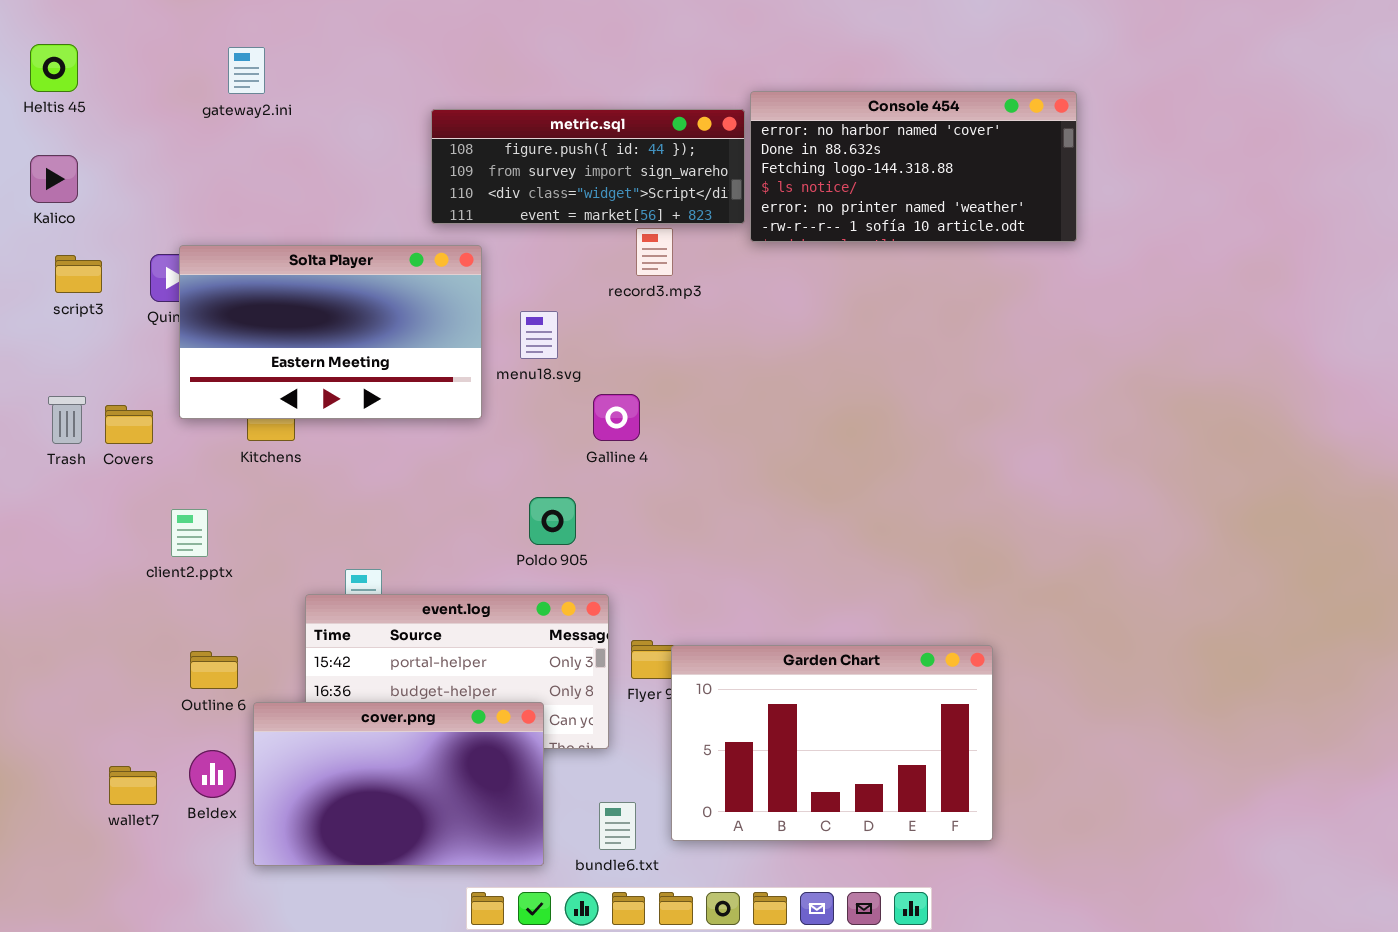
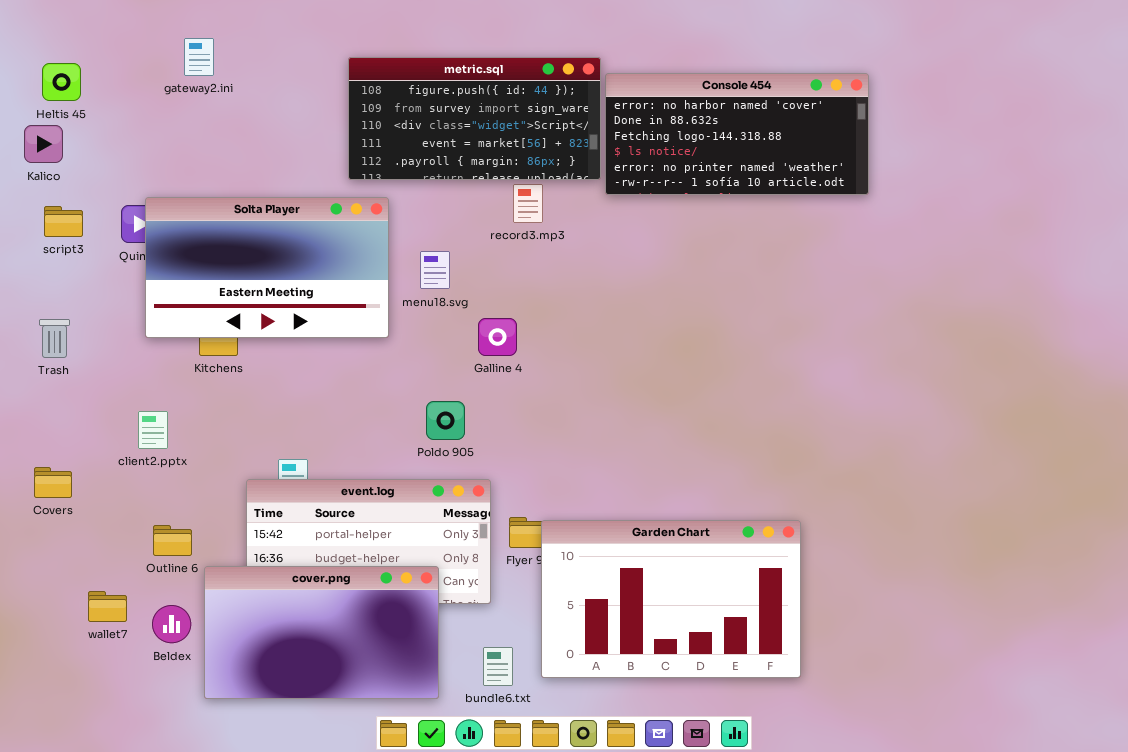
Heltis 45: [30,44,78,92] -> [42,63,81,101], moved
metric.sql: [431,109,745,224] -> [348,57,601,180], resized
Covers: [105,405,153,444] -> [34,467,72,498], moved
wallet7: [109,766,157,805] -> [88,591,127,622], moved

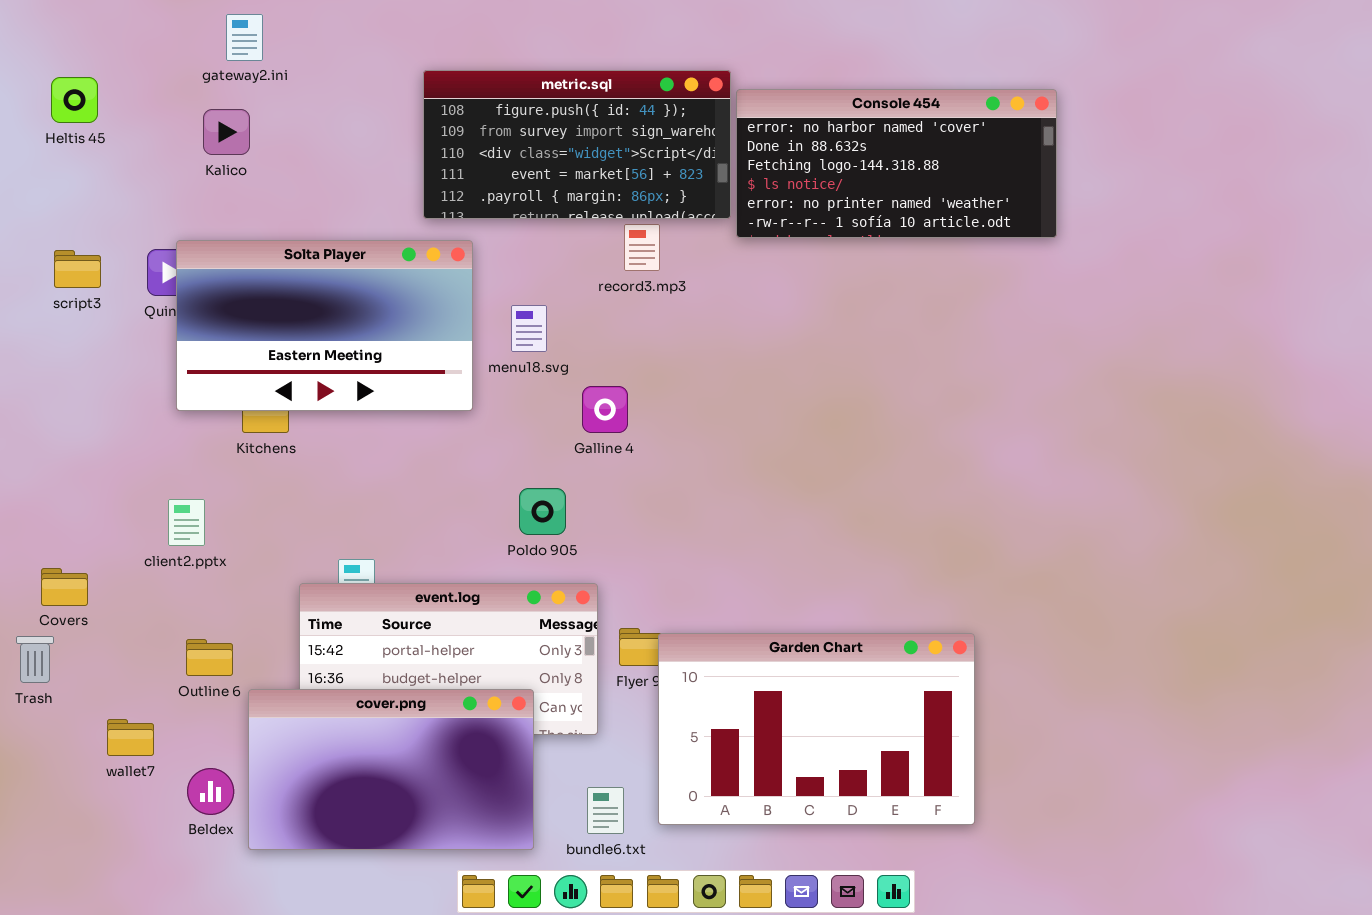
gateway2.ini: [184,38,214,76] -> [226,14,263,61], moved
Kalico: [24,125,63,163] -> [203,109,250,155], moved
Trash: [39,319,70,358] -> [16,636,54,683], moved
Beldex: [152,605,191,643] -> [187,768,234,815], moved

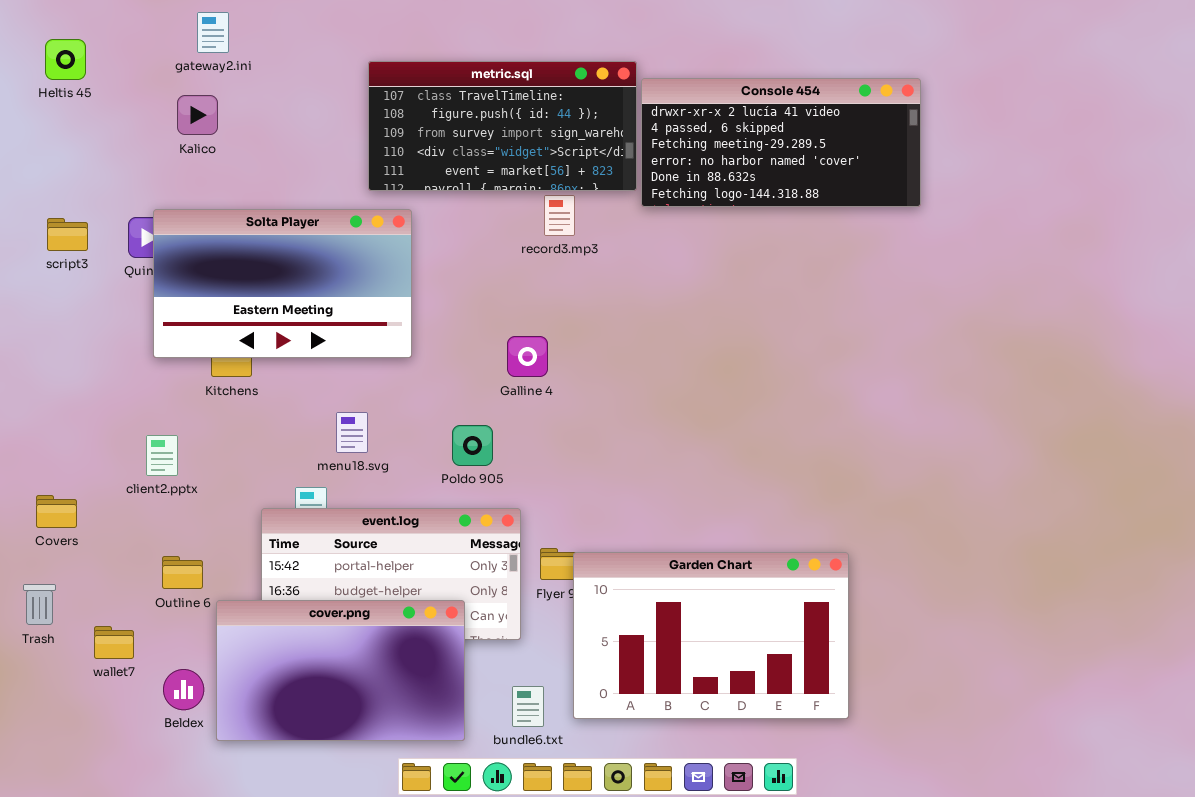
metric.sql: [423,70,731,219] -> [368,61,637,191], scrolled up 1 row
Heltis 45: [51,77,98,123] -> [45,39,86,80], moved
Console 454: [736,89,1057,238] -> [641,78,921,207], scrolled up 3 rows
menu18.svg: [511,305,547,352] -> [336,412,368,453], moved
Trash: [16,636,54,683] -> [23,584,56,625], moved

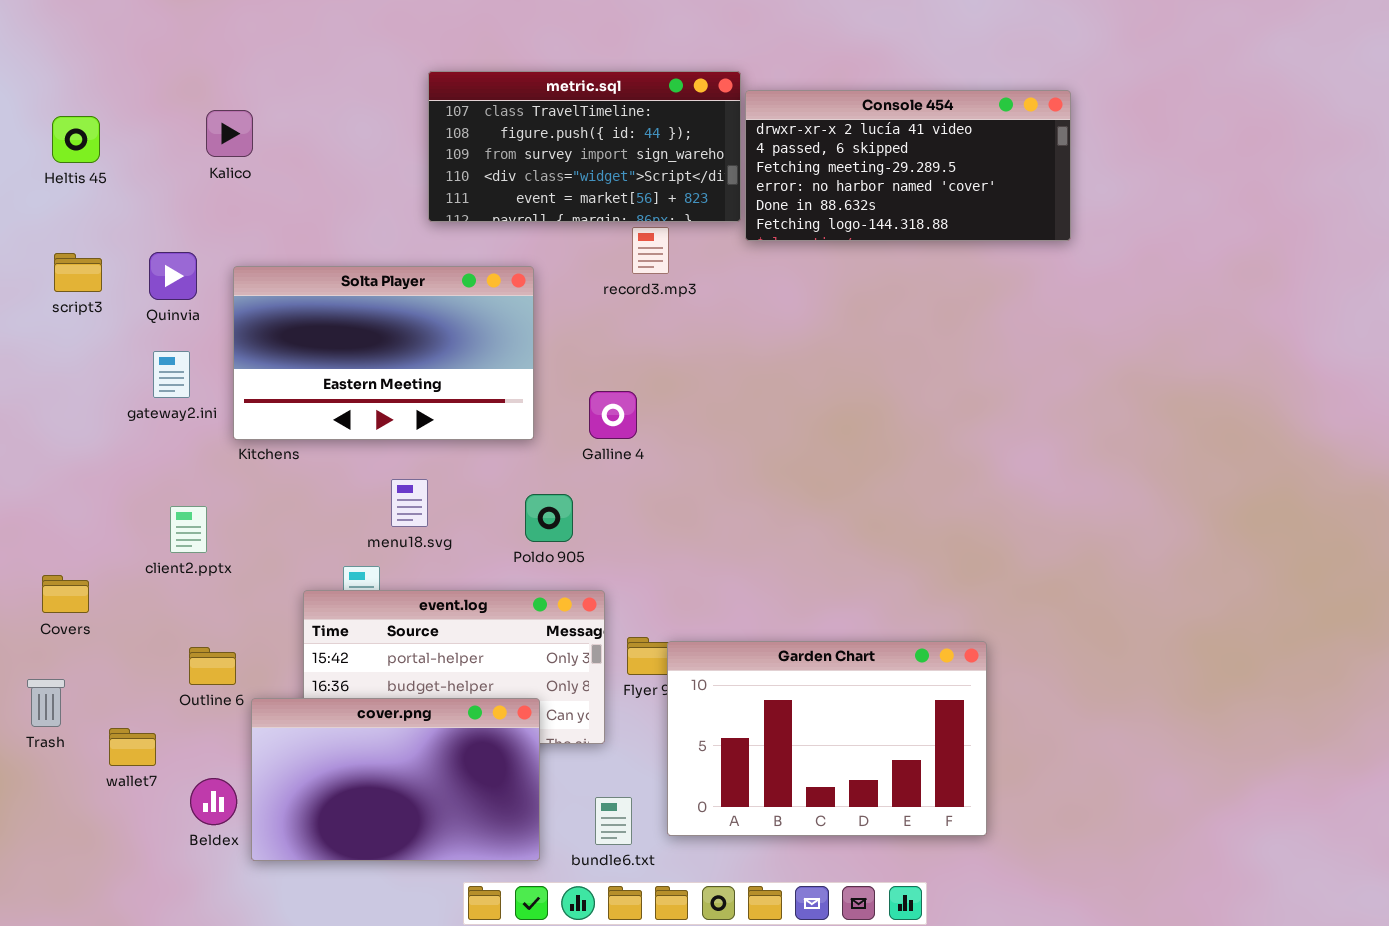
gateway2.ini: [197,12,229,53] -> [153,351,190,398], moved
Heltis 45: [45,39,86,80] -> [52,116,100,163], moved
Solta Player: [153,209,412,358] -> [233,266,534,440], moved

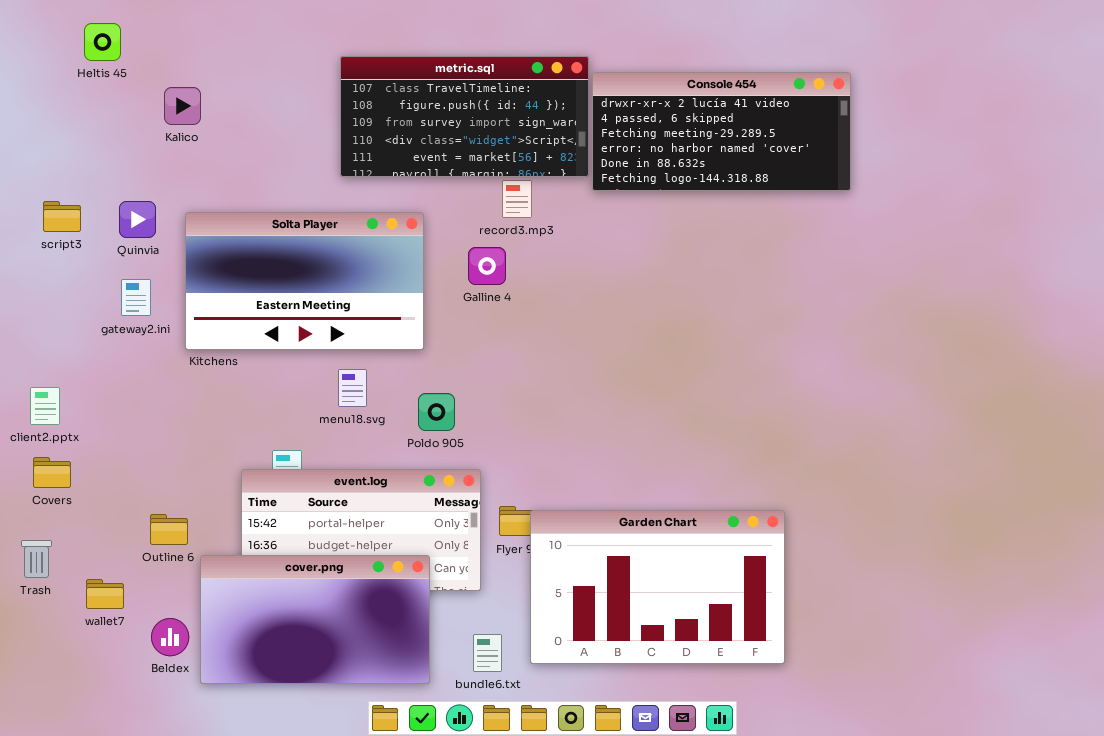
Heltis 45: [52,116,100,163] -> [84,23,121,61], moved
Galline 4: [589,391,637,439] -> [468,247,506,285], moved
menu18.svg: [391,479,428,527] -> [338,369,367,407], moved
client2.pptx: [170,506,207,553] -> [30,387,60,425], moved

